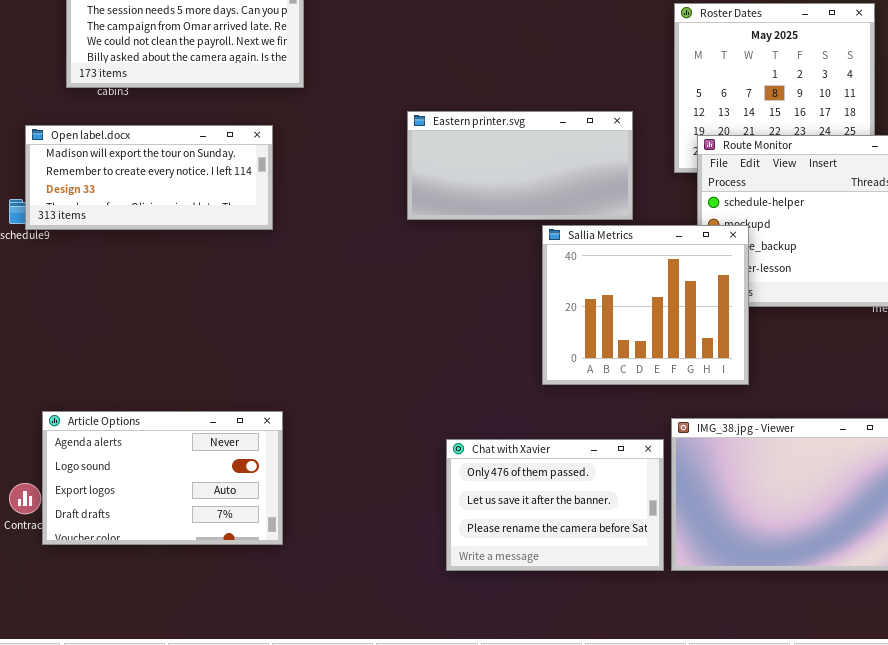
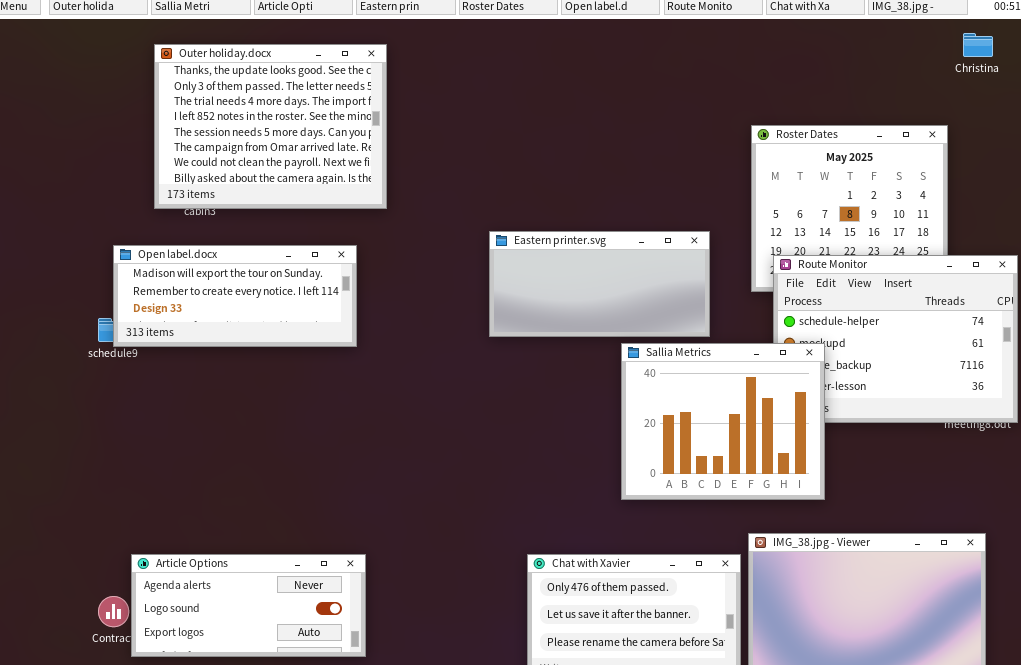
Article Options: [42,411,283,545] -> [131,554,366,657], resized

